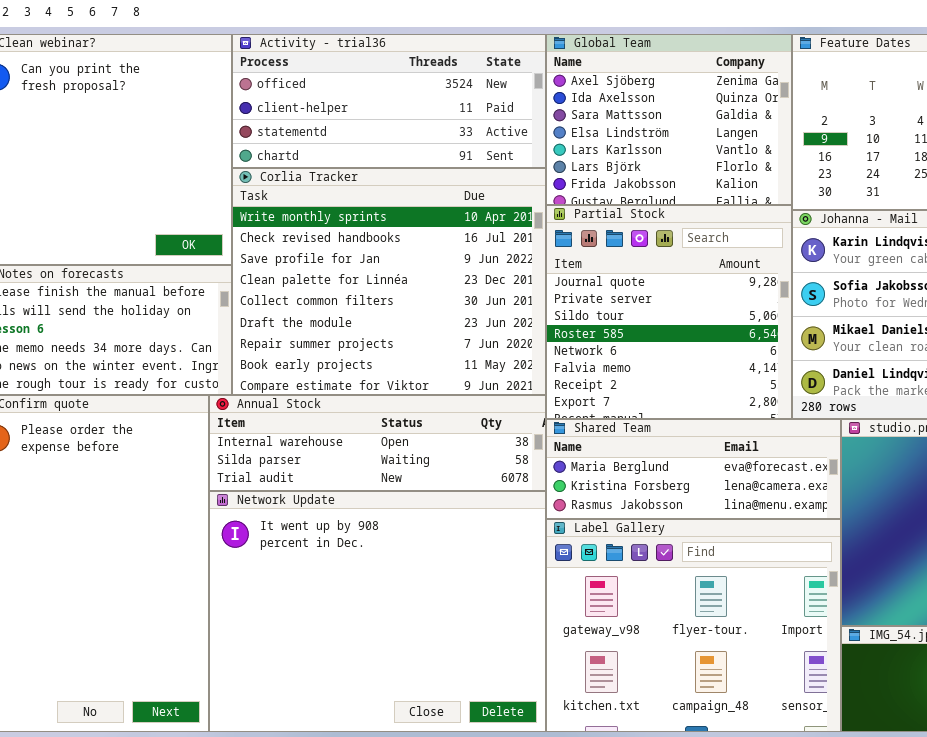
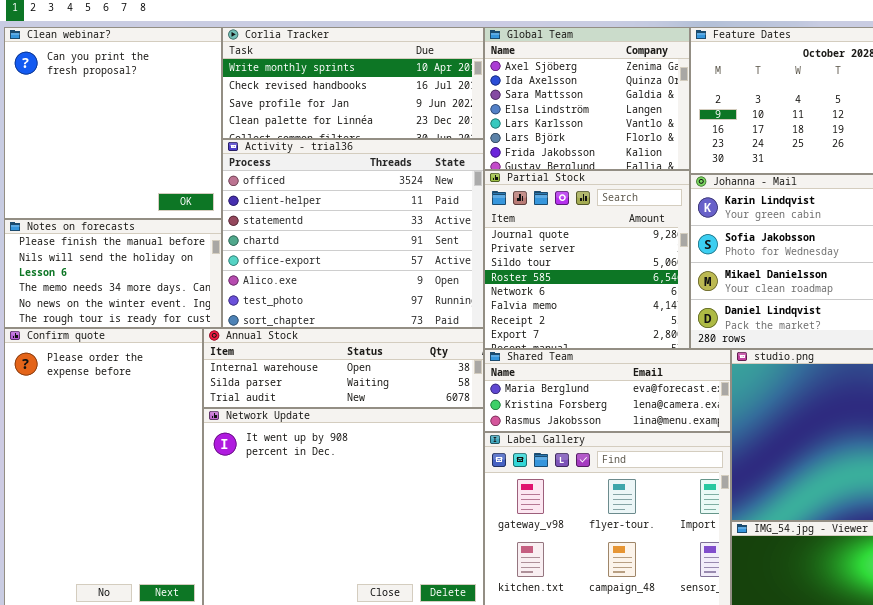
Activity - trial36: [232,34,546,168] -> [222,139,484,328], moved, resized
Corlia Tracker: [232,168,546,395] -> [222,27,484,139], moved, resized

